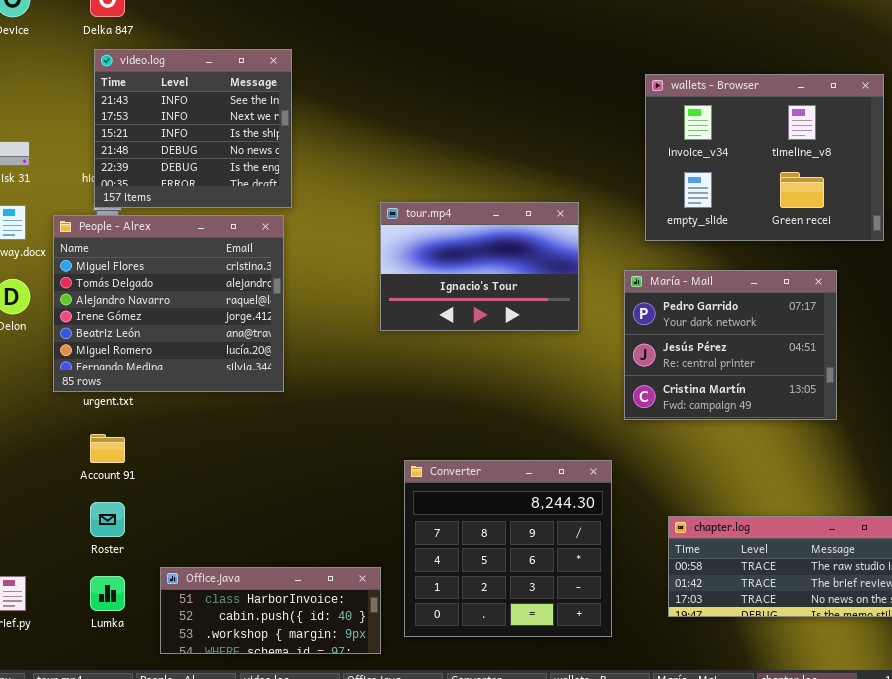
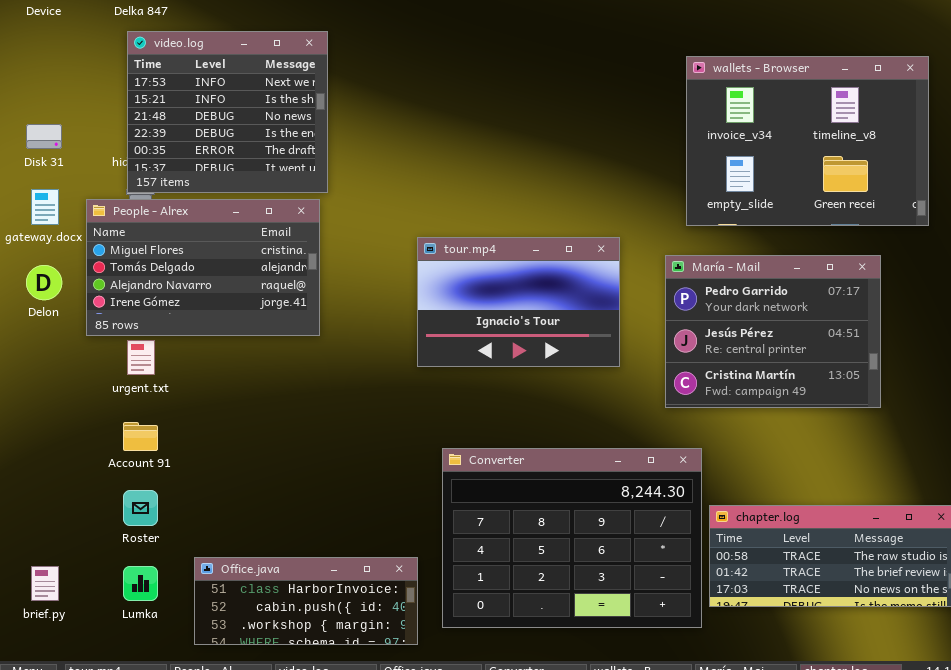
video.log: [94,49,292,208] -> [127,31,328,193], scrolled down 1 row
tour.mp4: [380,202,579,331] -> [417,237,620,367], moved
People - Alrex: [53,215,284,392] -> [86,199,320,336], resized
Converter: [404,460,612,637] -> [442,448,702,628], resized

